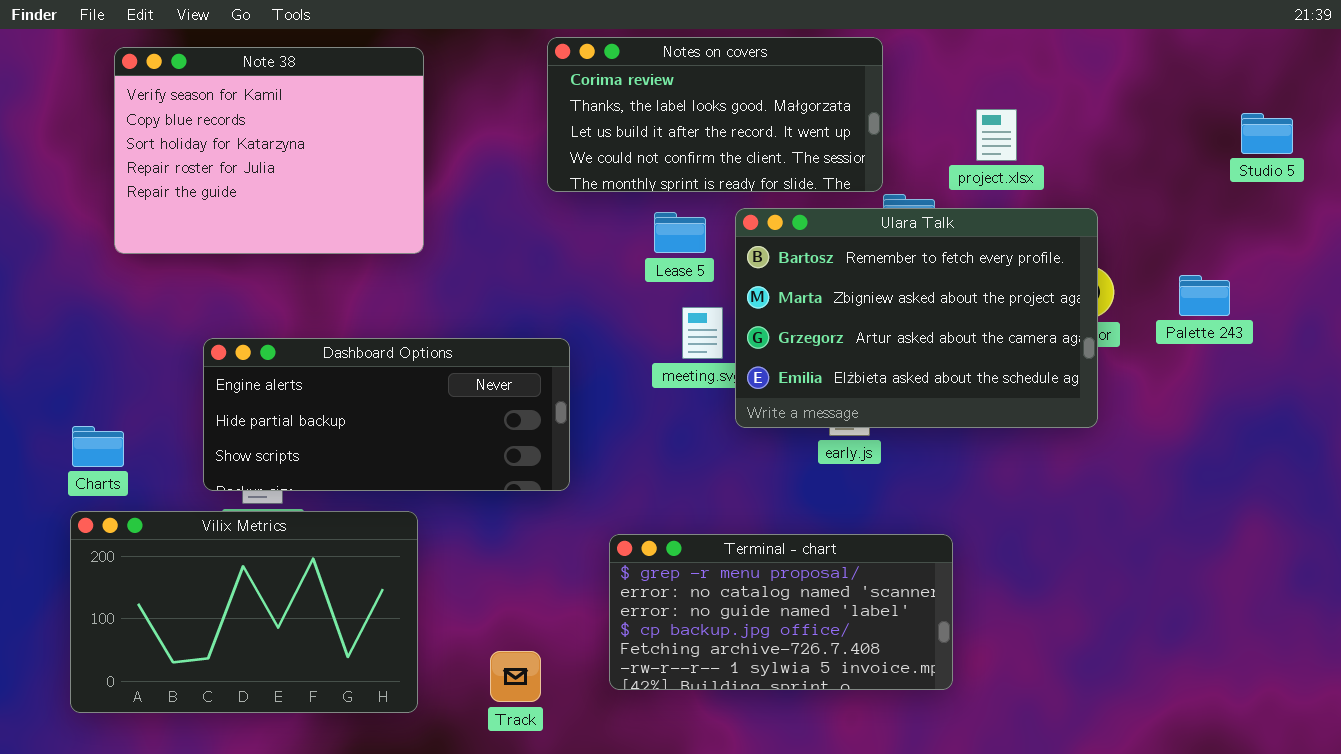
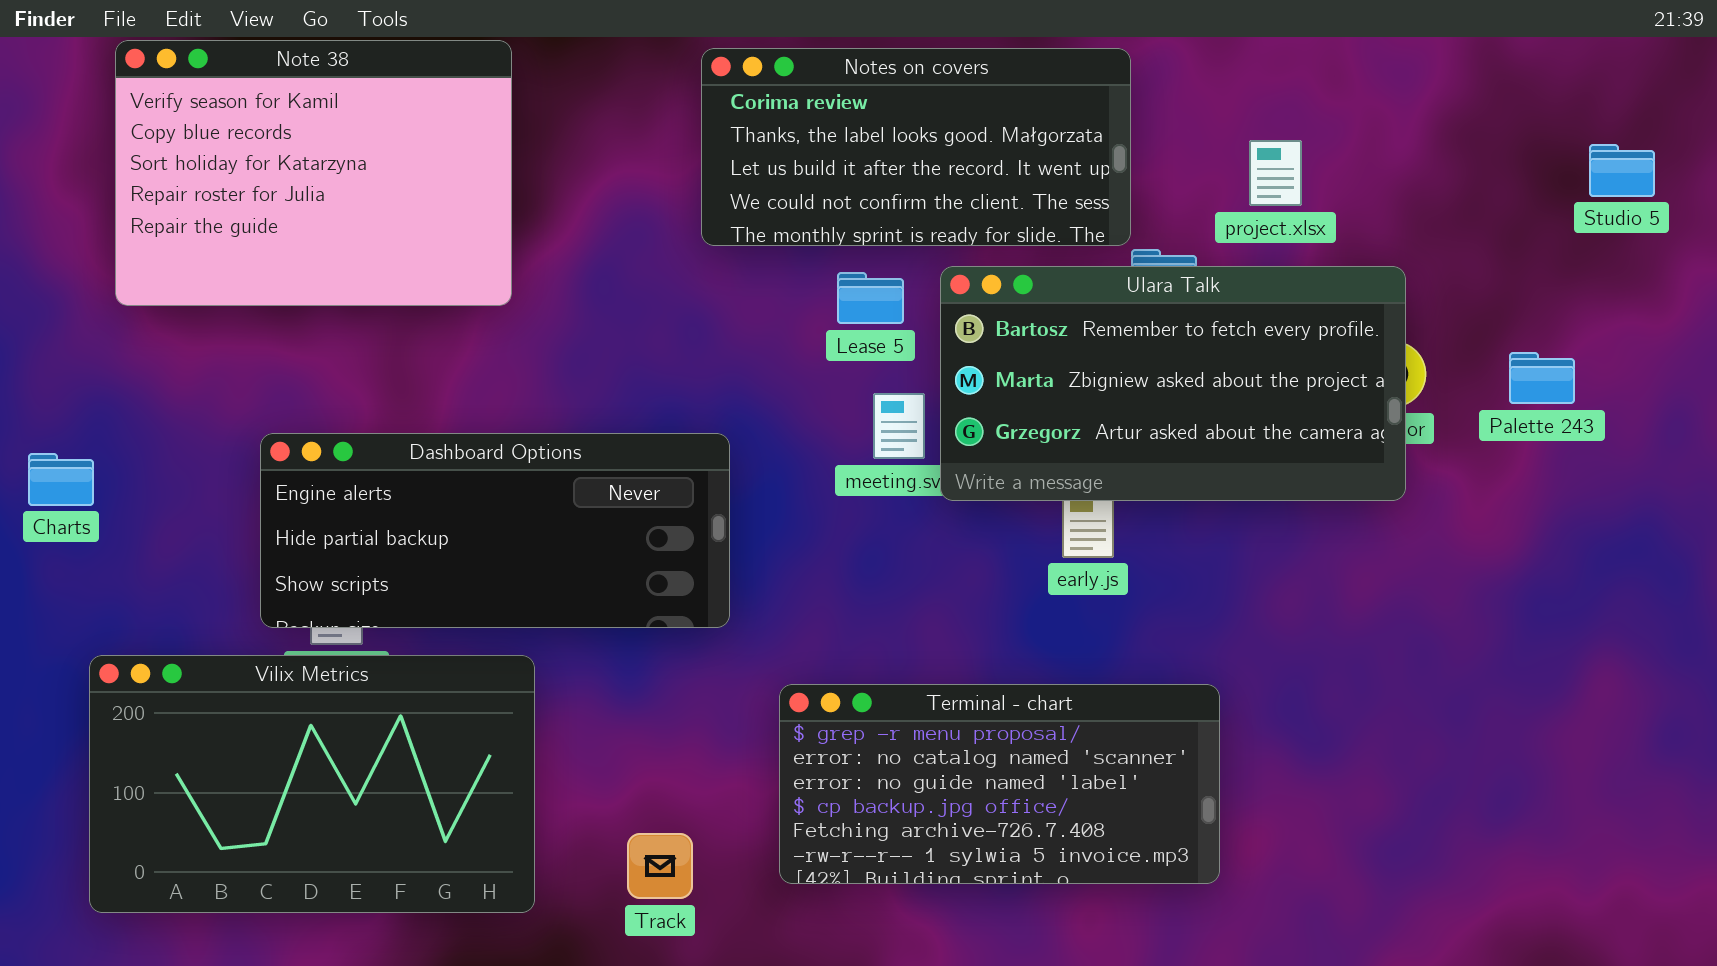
Note 38: [114,47,424,254] -> [115,40,512,306], moved
Ulara Talk: [735,208,1098,428] -> [940,266,1406,501], resized
Charts: [72,426,124,467] -> [28,453,94,506], moved

